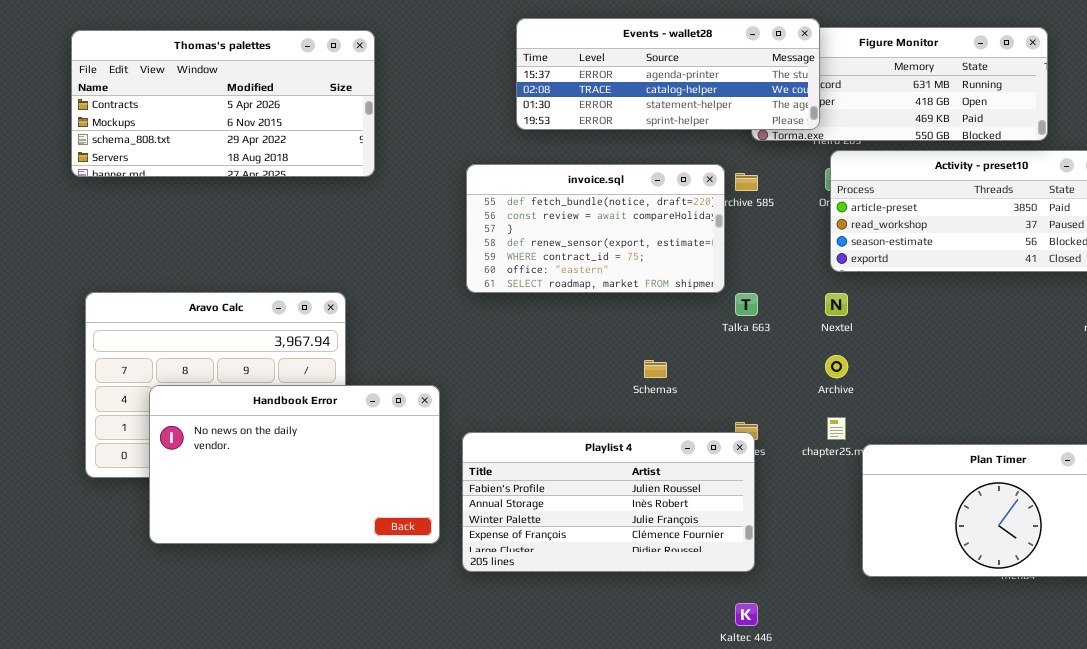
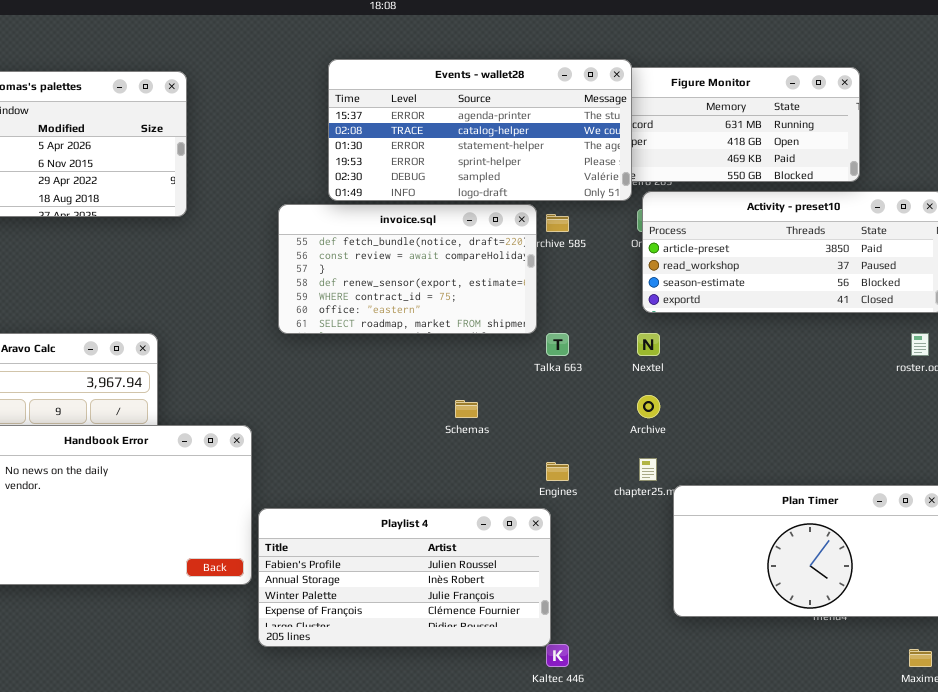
Events - wallet28: [516,18,820,130] -> [328,59,632,201], resized
Playlist 4: [462,432,755,572] -> [258,508,551,647], moved

